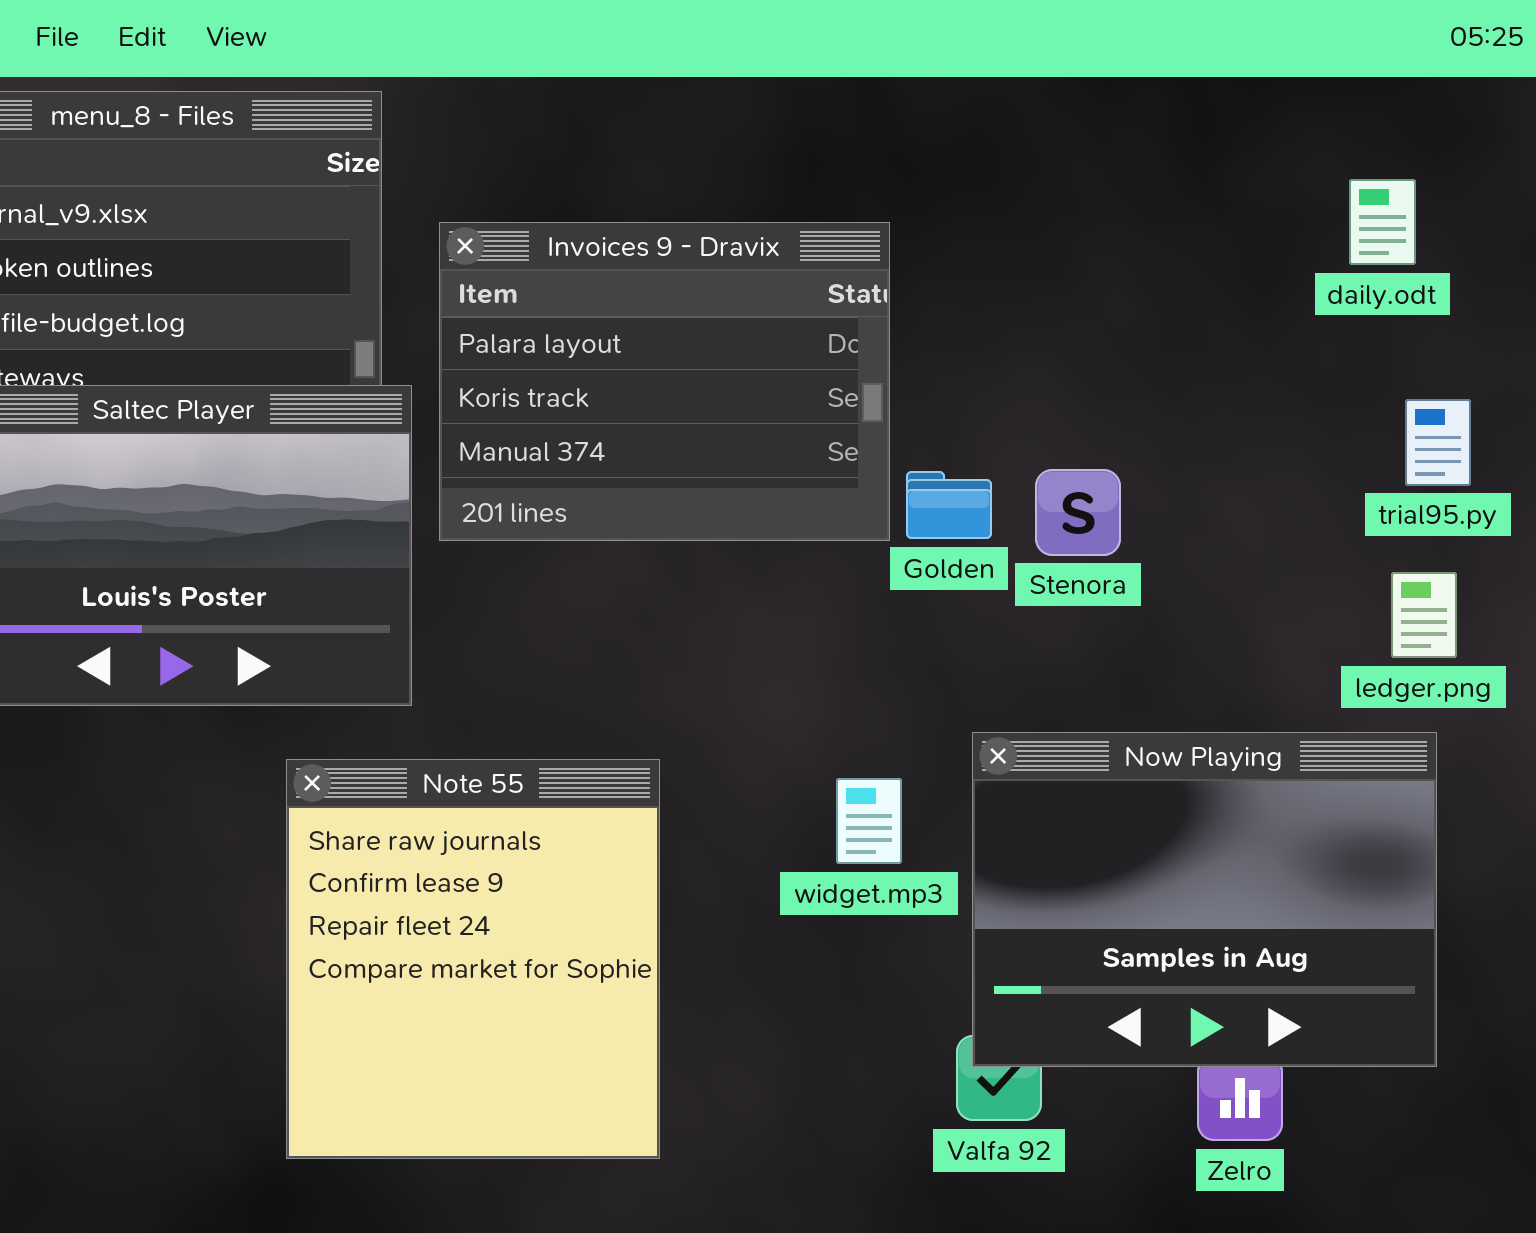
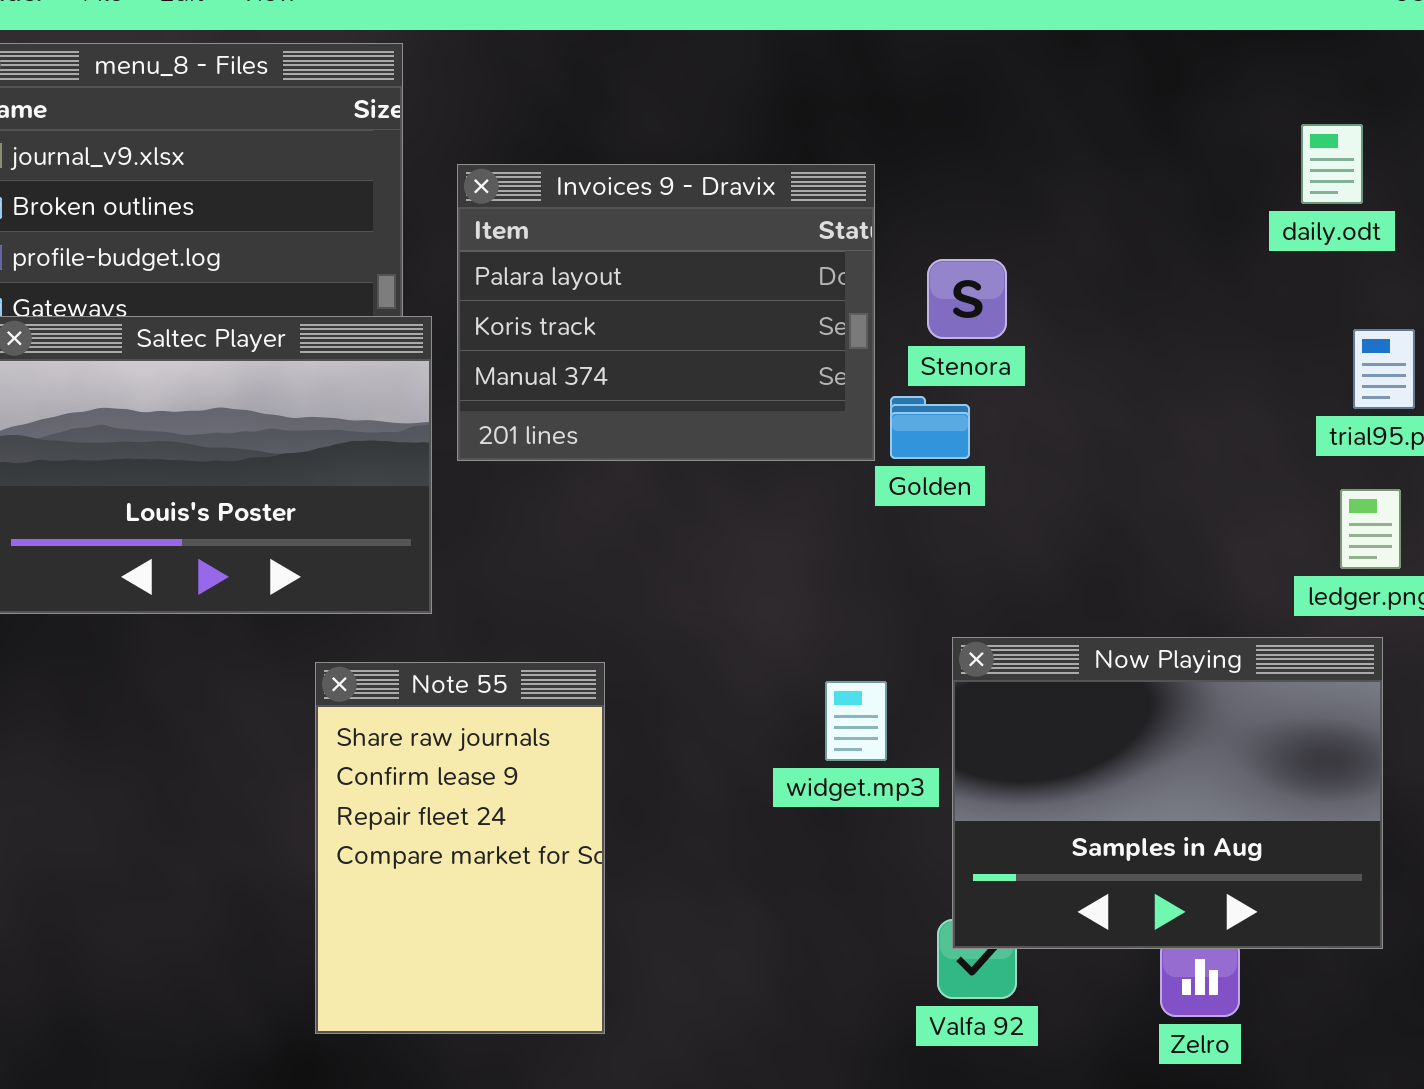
Stenora: [1035,469,1121,556] -> [927,259,1007,339], moved
Note 55: [286,759,660,1159] -> [315,662,605,1034], resized

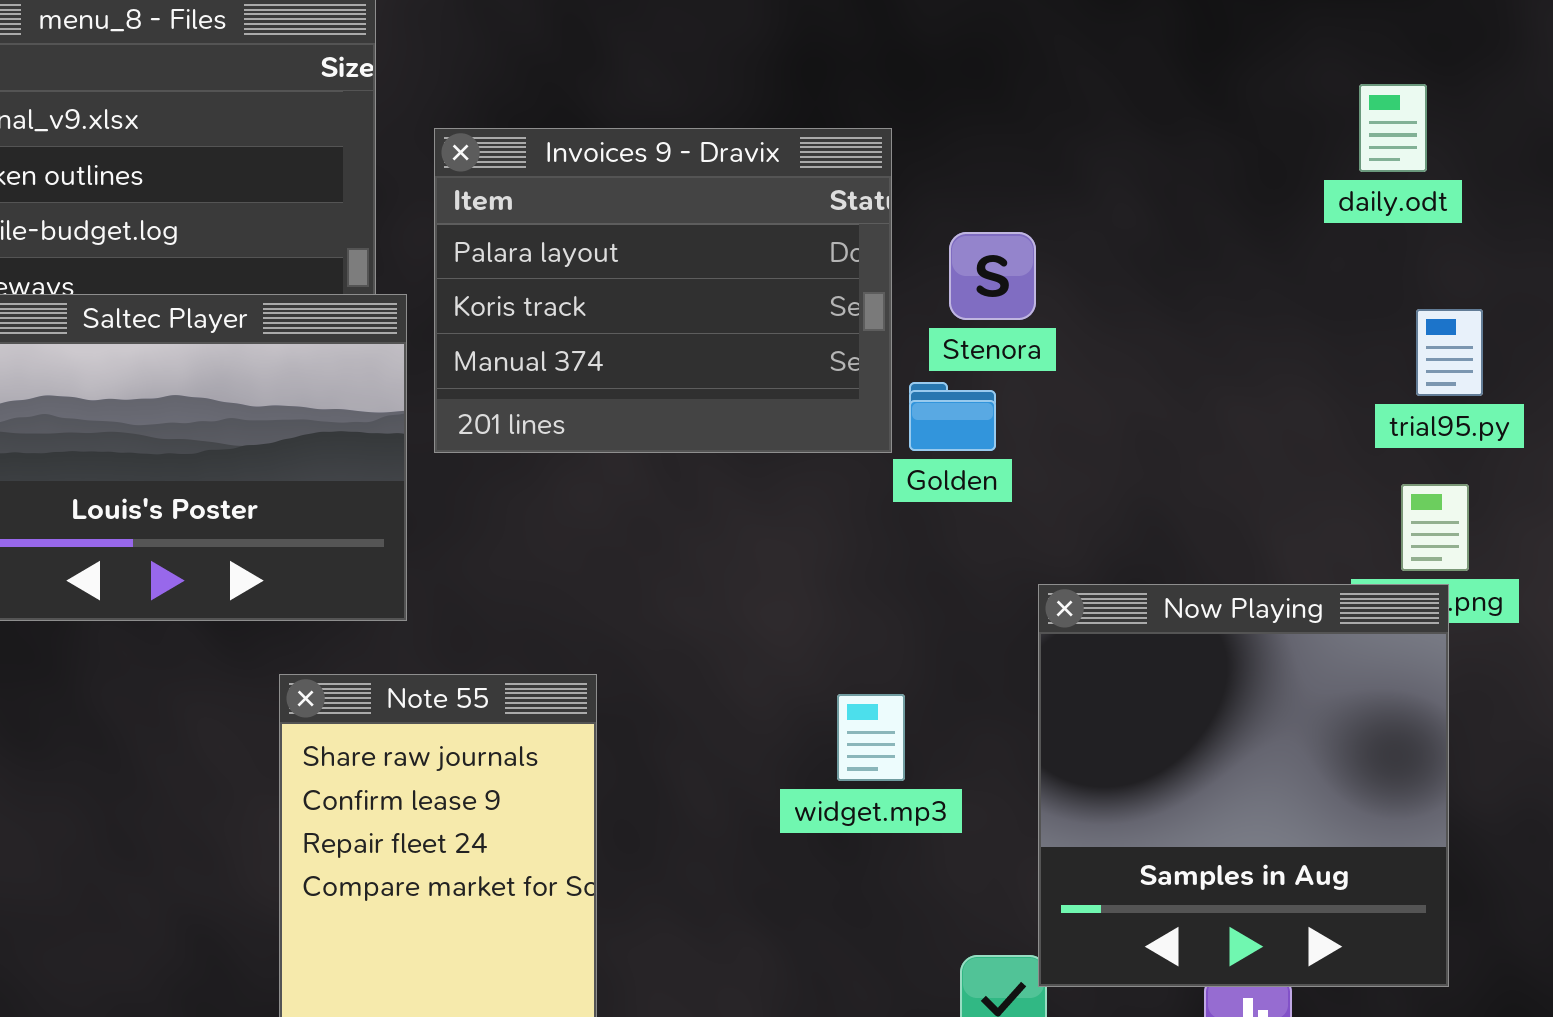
Now Playing: [952,637,1383,949] -> [1038,584,1449,987], resized

